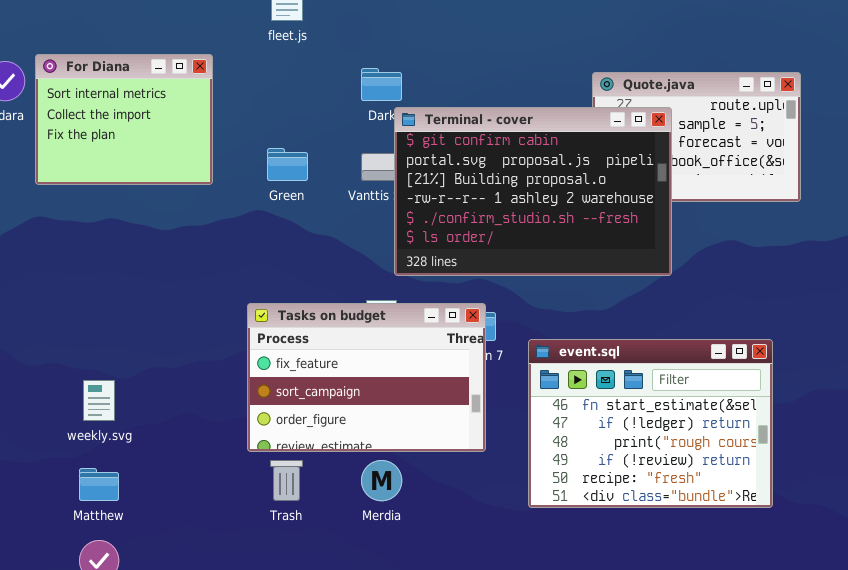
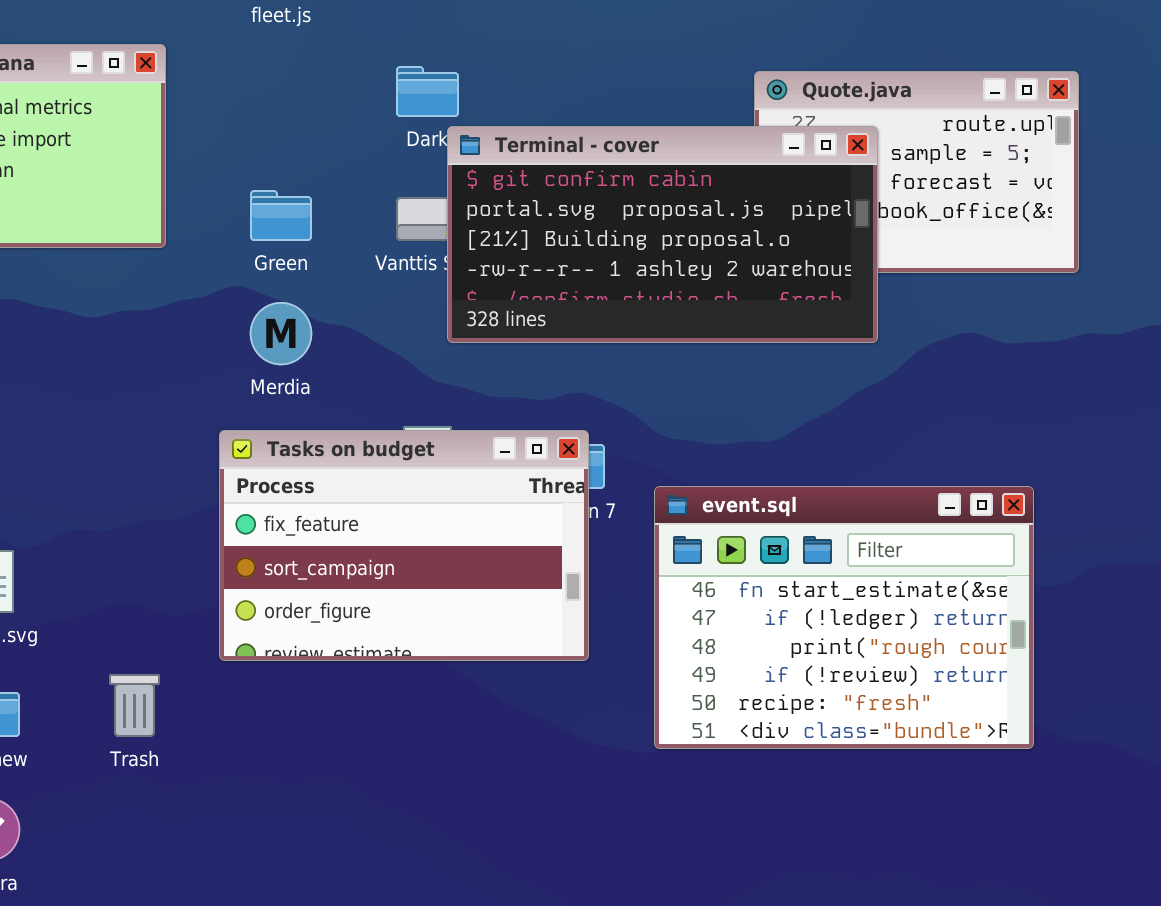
Terminal - cover: [394,107,672,276] -> [447,126,878,343], resized
Trash: [270,460,303,501] -> [109,674,160,737], moved
Merdia: [361,460,402,501] -> [250,302,312,365], moved

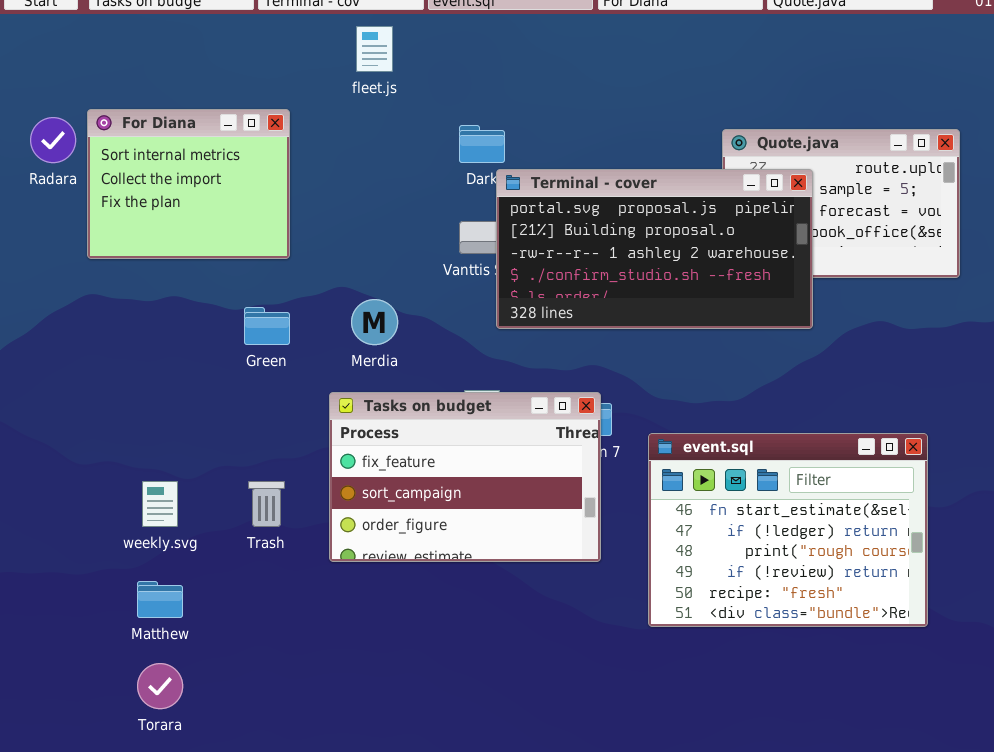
Terminal - cover: [447,126,878,343] -> [496,169,813,329], scrolled down 1 row
Green: [250,190,312,241] -> [244,307,290,345], moved
Trash: [109,674,160,737] -> [248,481,285,527], moved

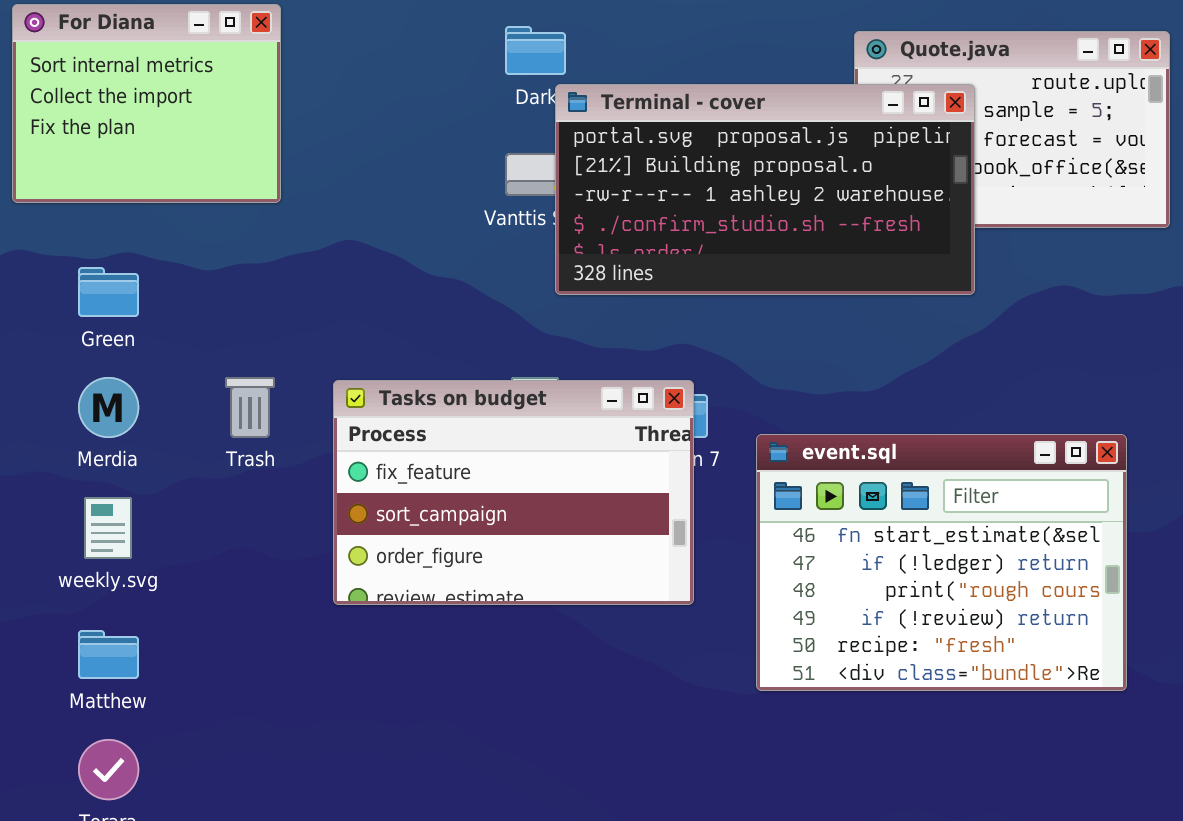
Merdia: [351,299,398,345] -> [78,377,139,438], moved
Green: [244,307,290,345] -> [78,267,139,317], moved
Trash: [248,481,285,527] -> [225,377,275,438], moved

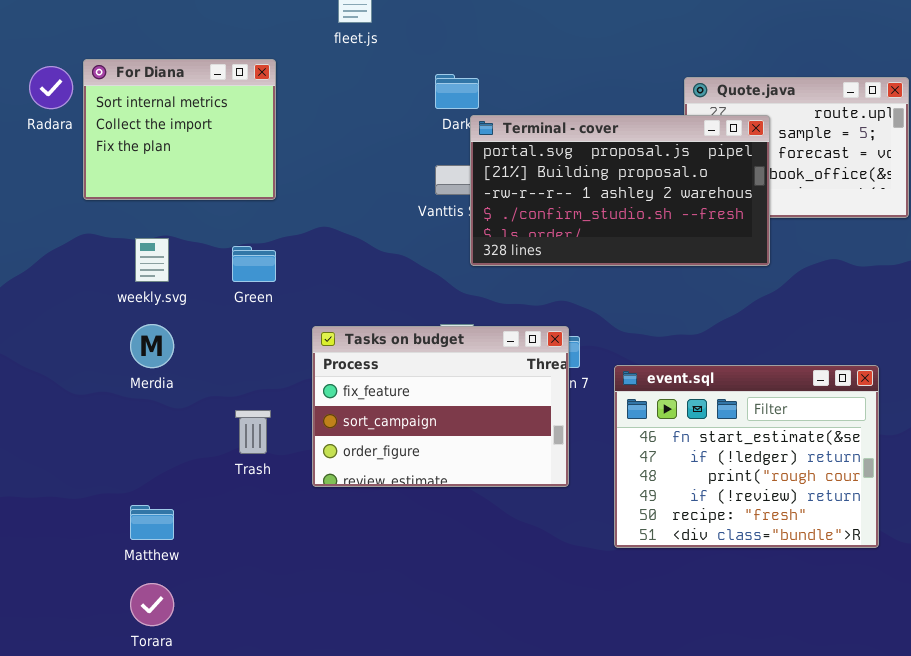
Green: [78,267,139,317] -> [232,246,276,282], moved
Trash: [225,377,275,438] -> [235,410,271,454], moved
weekly.svg: [84,497,132,559] -> [135,238,169,282], moved

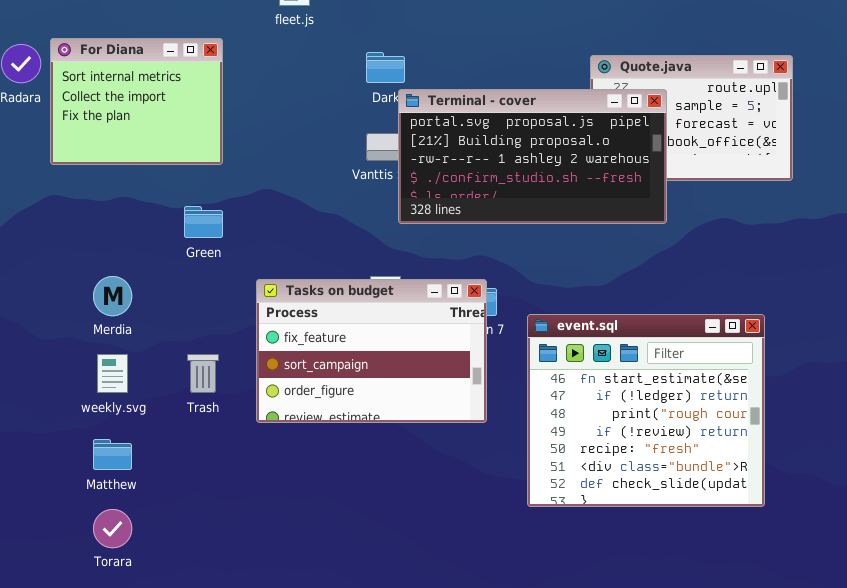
weekly.svg: [135,238,169,282] -> [97,354,128,393], moved
event.sql: [614,365,879,548] -> [527,314,765,507], resized

